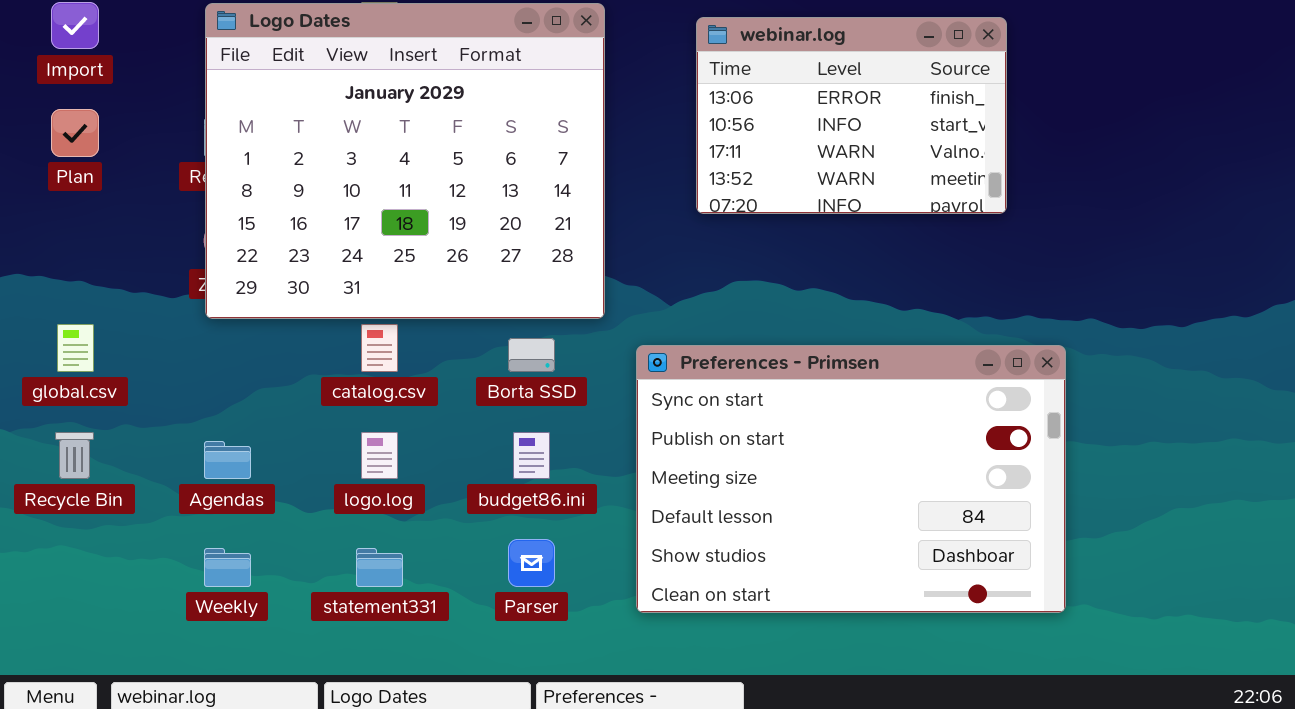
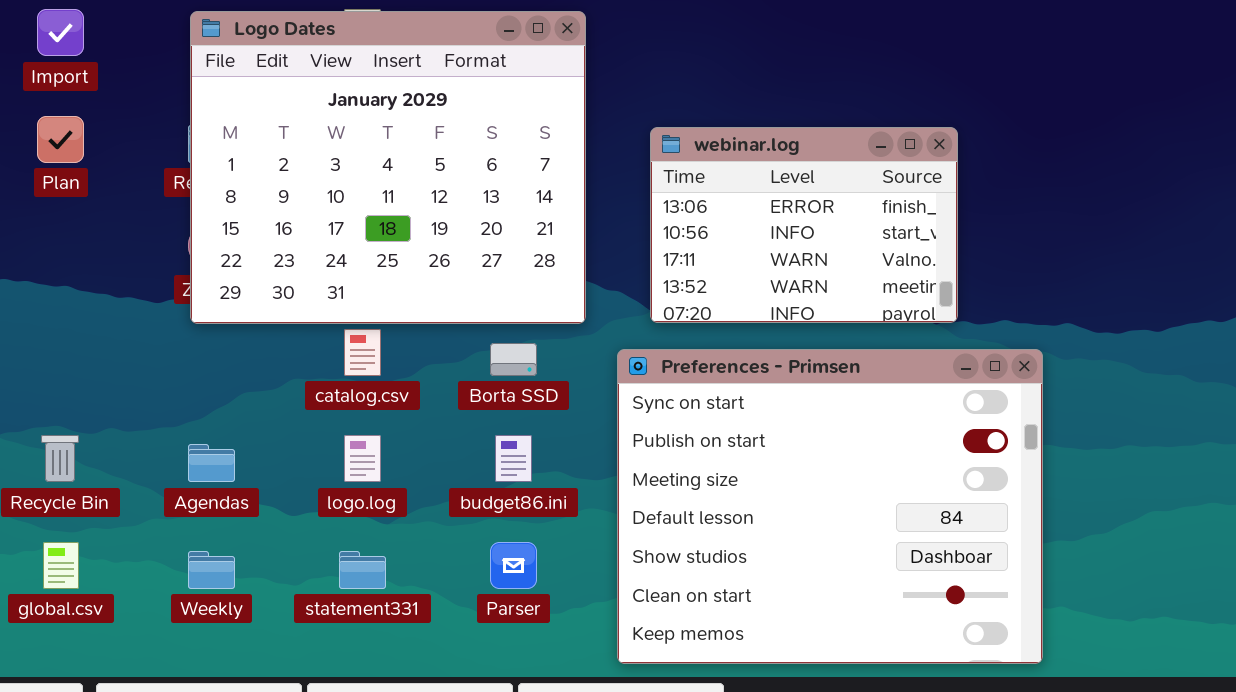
webinar.log: [696,17,1007,214] -> [650,127,958,323], moved
global.csv: [57,324,94,372] -> [43,542,79,589], moved
Preferences - Primsen: [636,345,1066,613] -> [617,349,1043,664], resized

